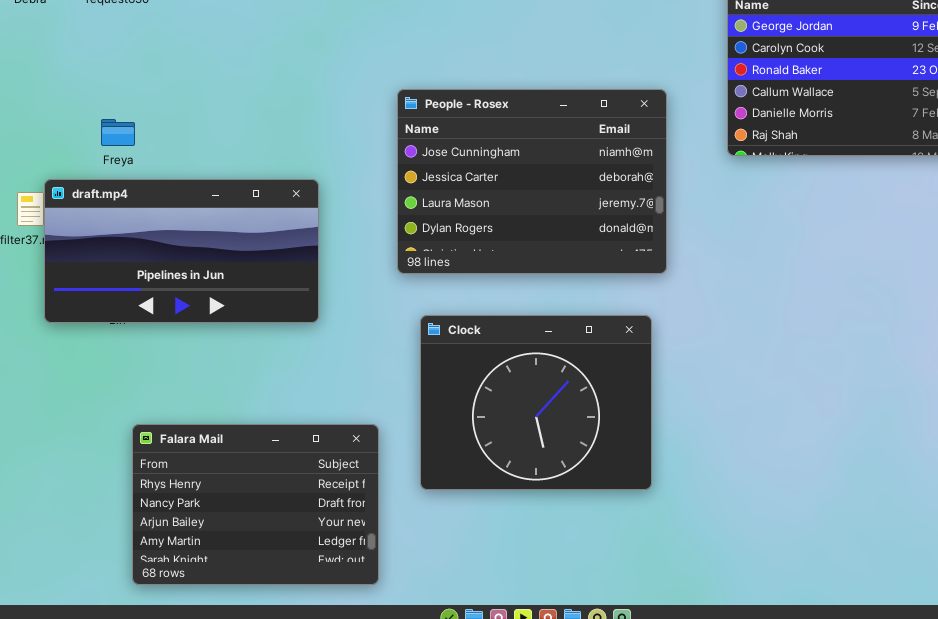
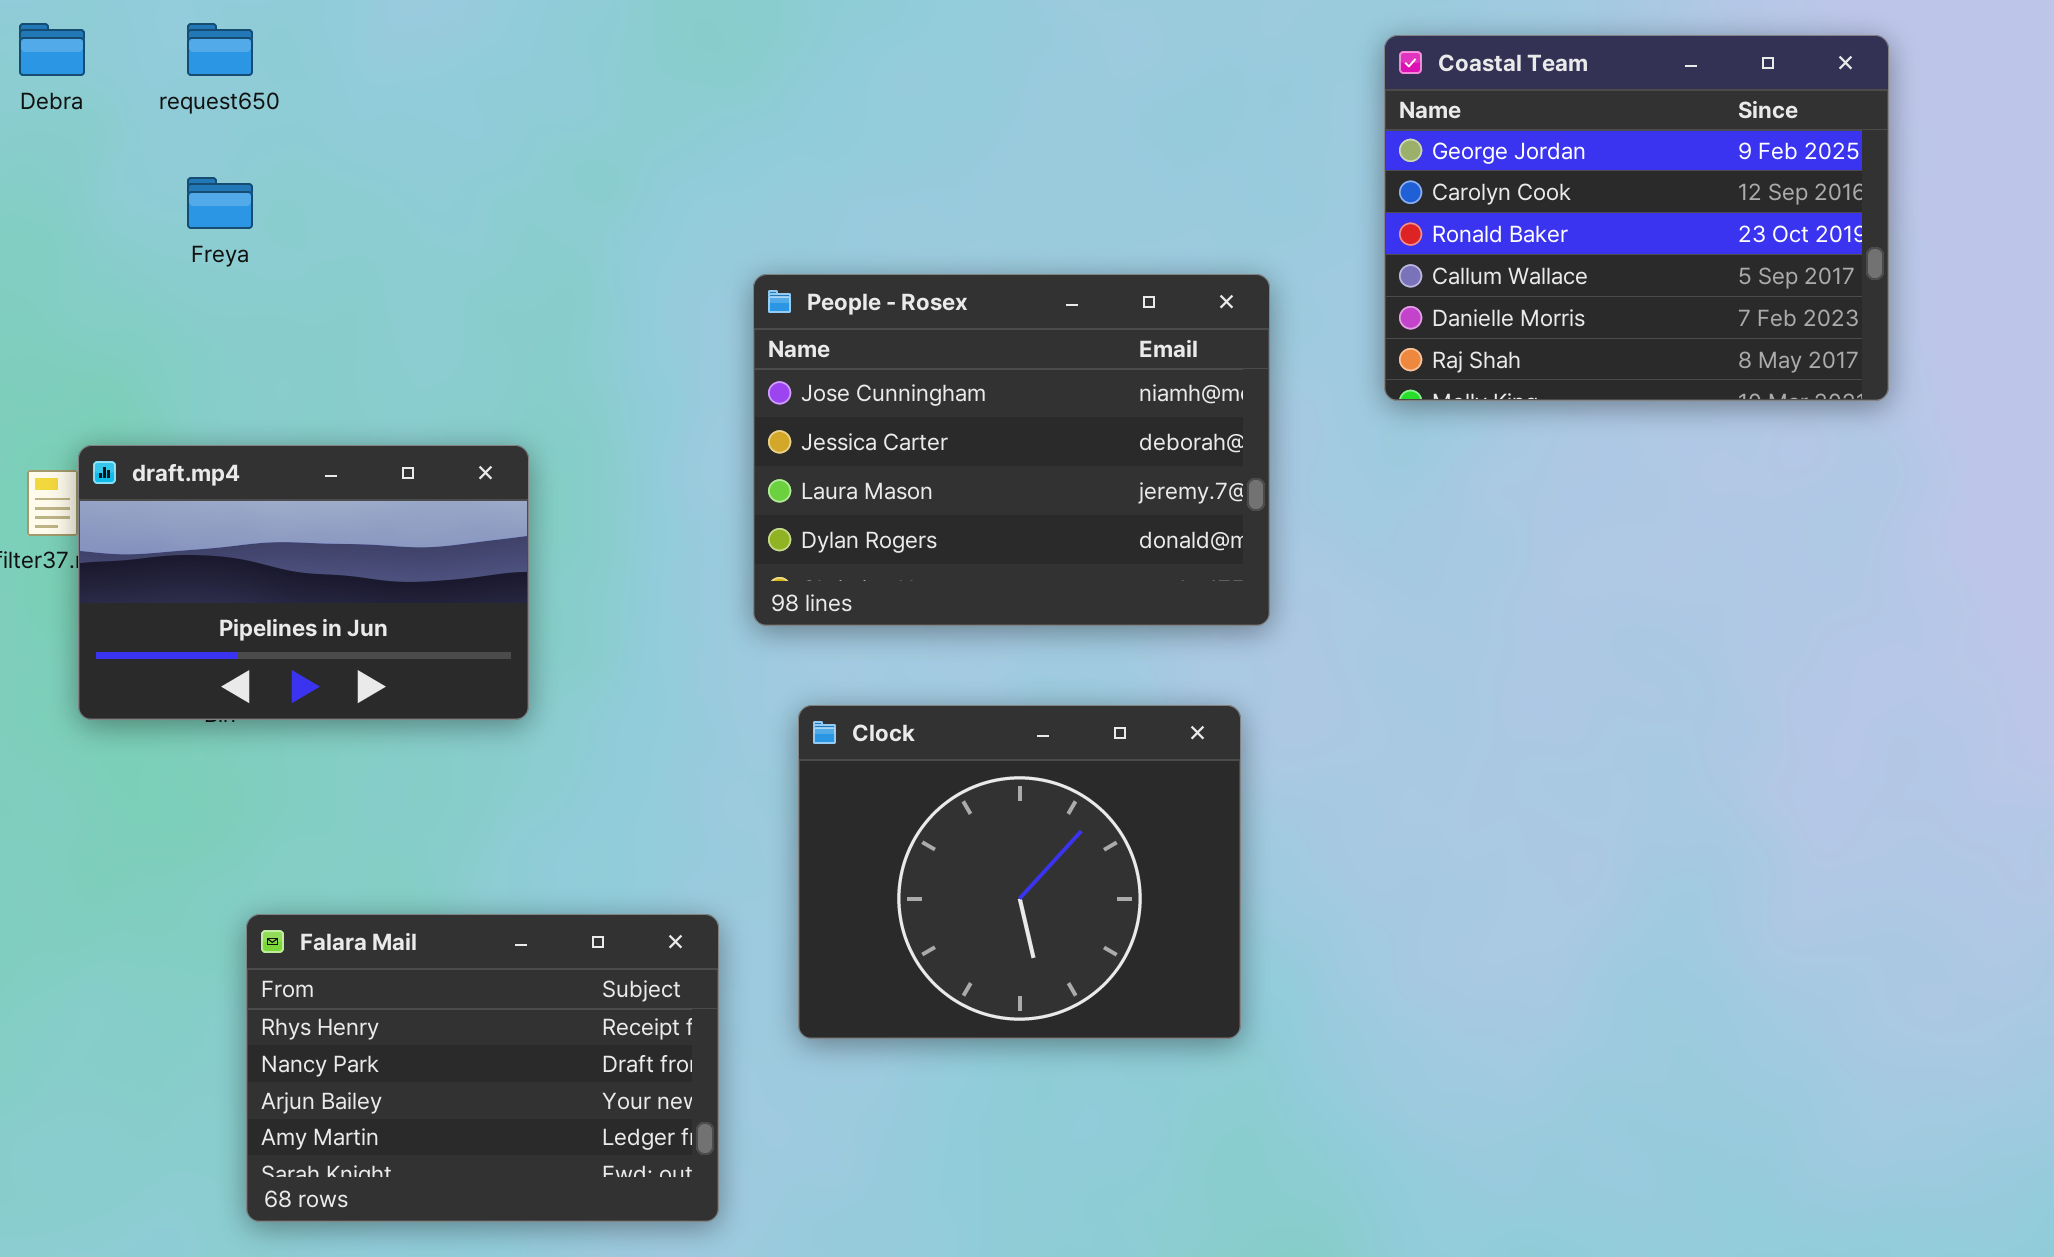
Freya: [101,119,135,146] -> [187,177,253,229], moved
draft.mp4: [44,179,319,323] -> [78,445,529,720], resized

